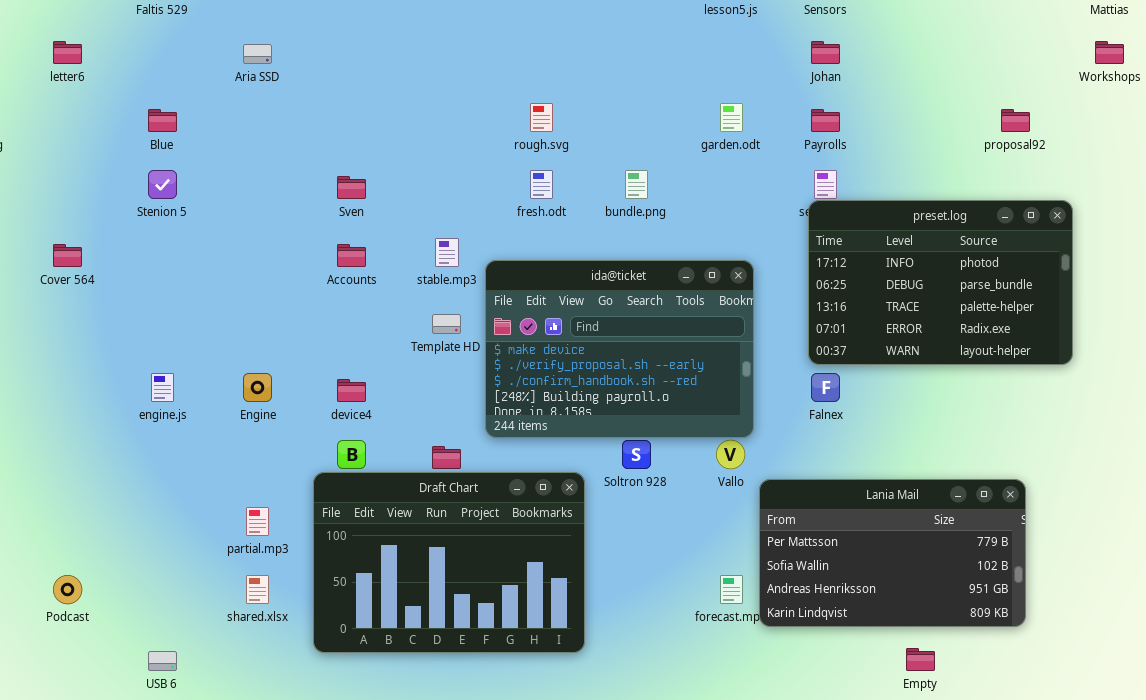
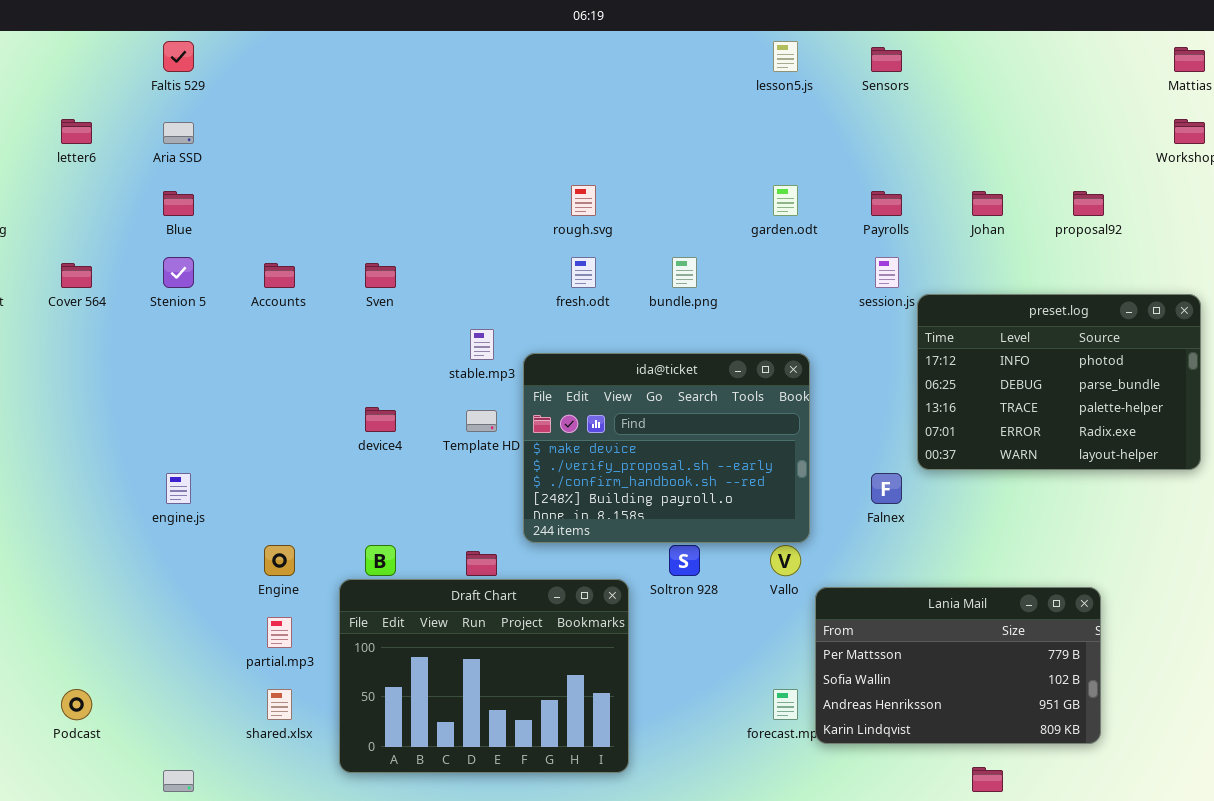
Johan: [811,41,840,64] -> [972,191,1003,216], moved
Aria SSD: [243,44,272,64] -> [163,122,194,144], moved
preset.log: [808,200,1073,365] -> [917,294,1201,470], moved
Cover 564: [53,244,82,267] -> [61,263,92,288], moved
Accounts: [337,244,366,267] -> [264,263,295,288], moved
Engine: [243,373,272,402] -> [264,545,295,576], moved
device4: [337,379,366,402] -> [365,407,396,432], moved

